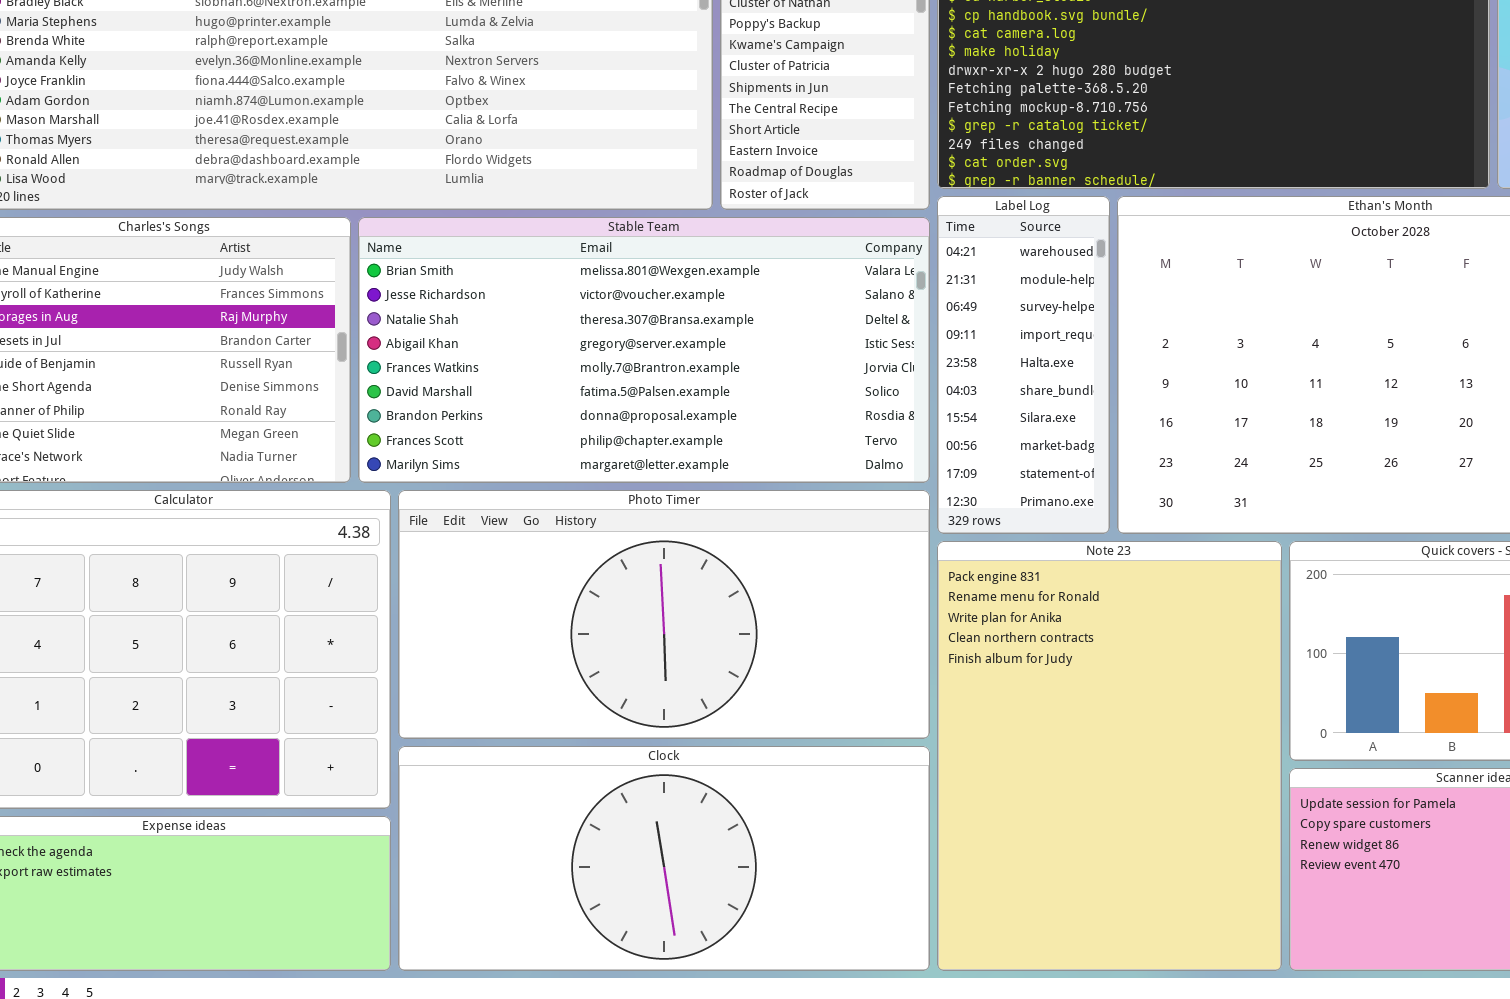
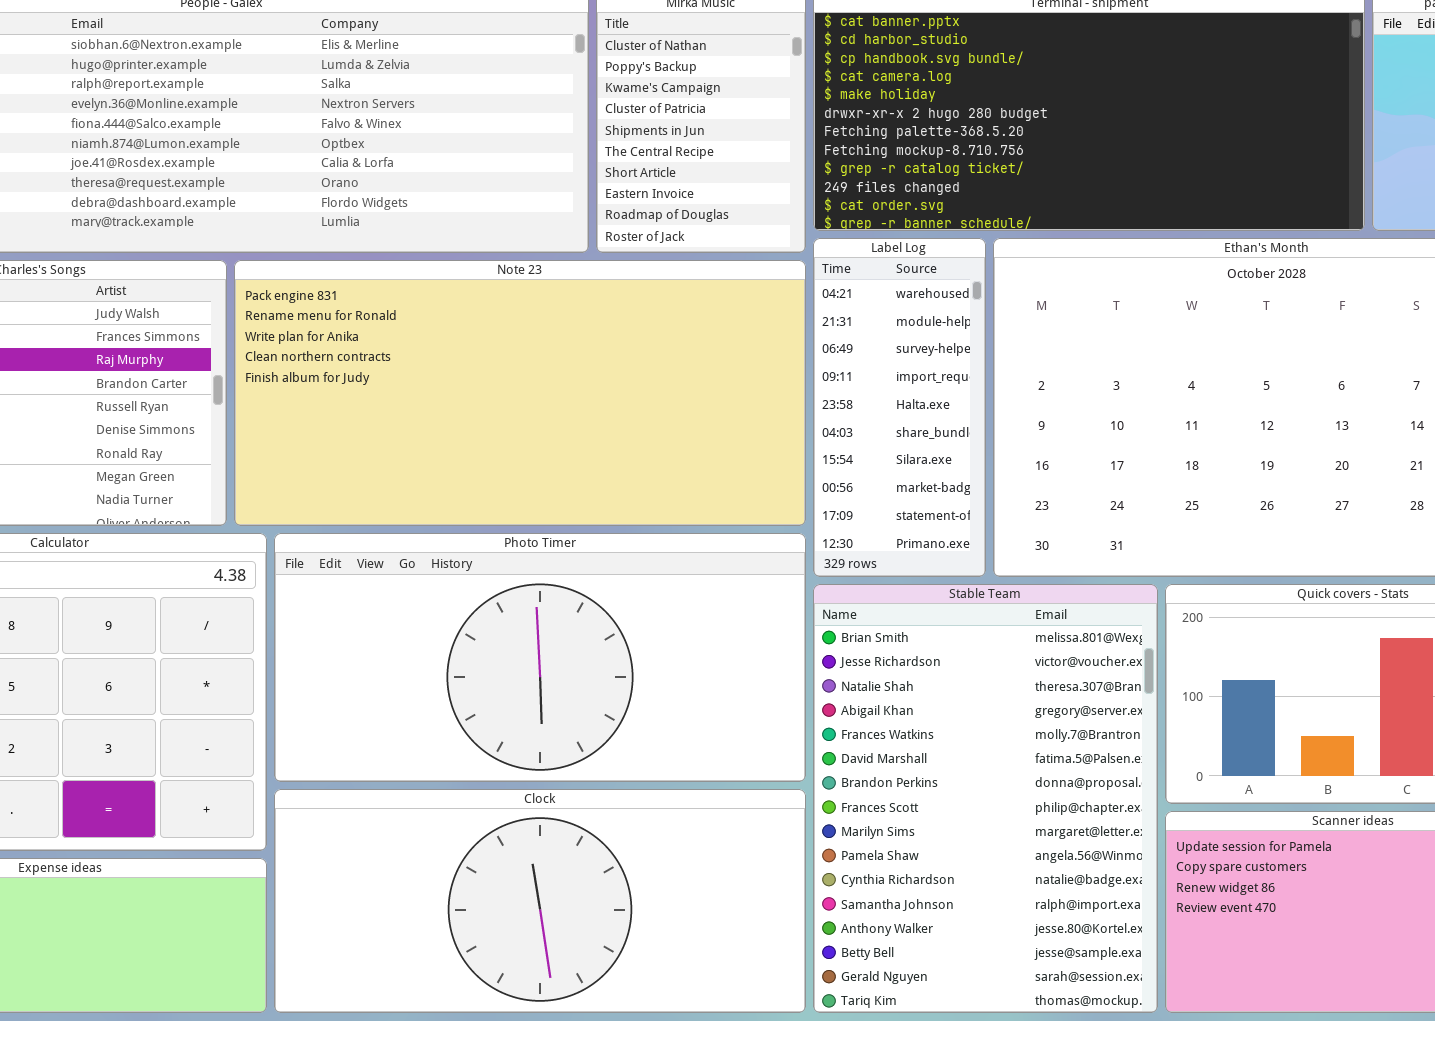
Stable Team: [358,217,930,483] -> [813,584,1158,1013], moved, resized
Note 23: [937,541,1282,971] -> [234,260,806,526], moved, resized

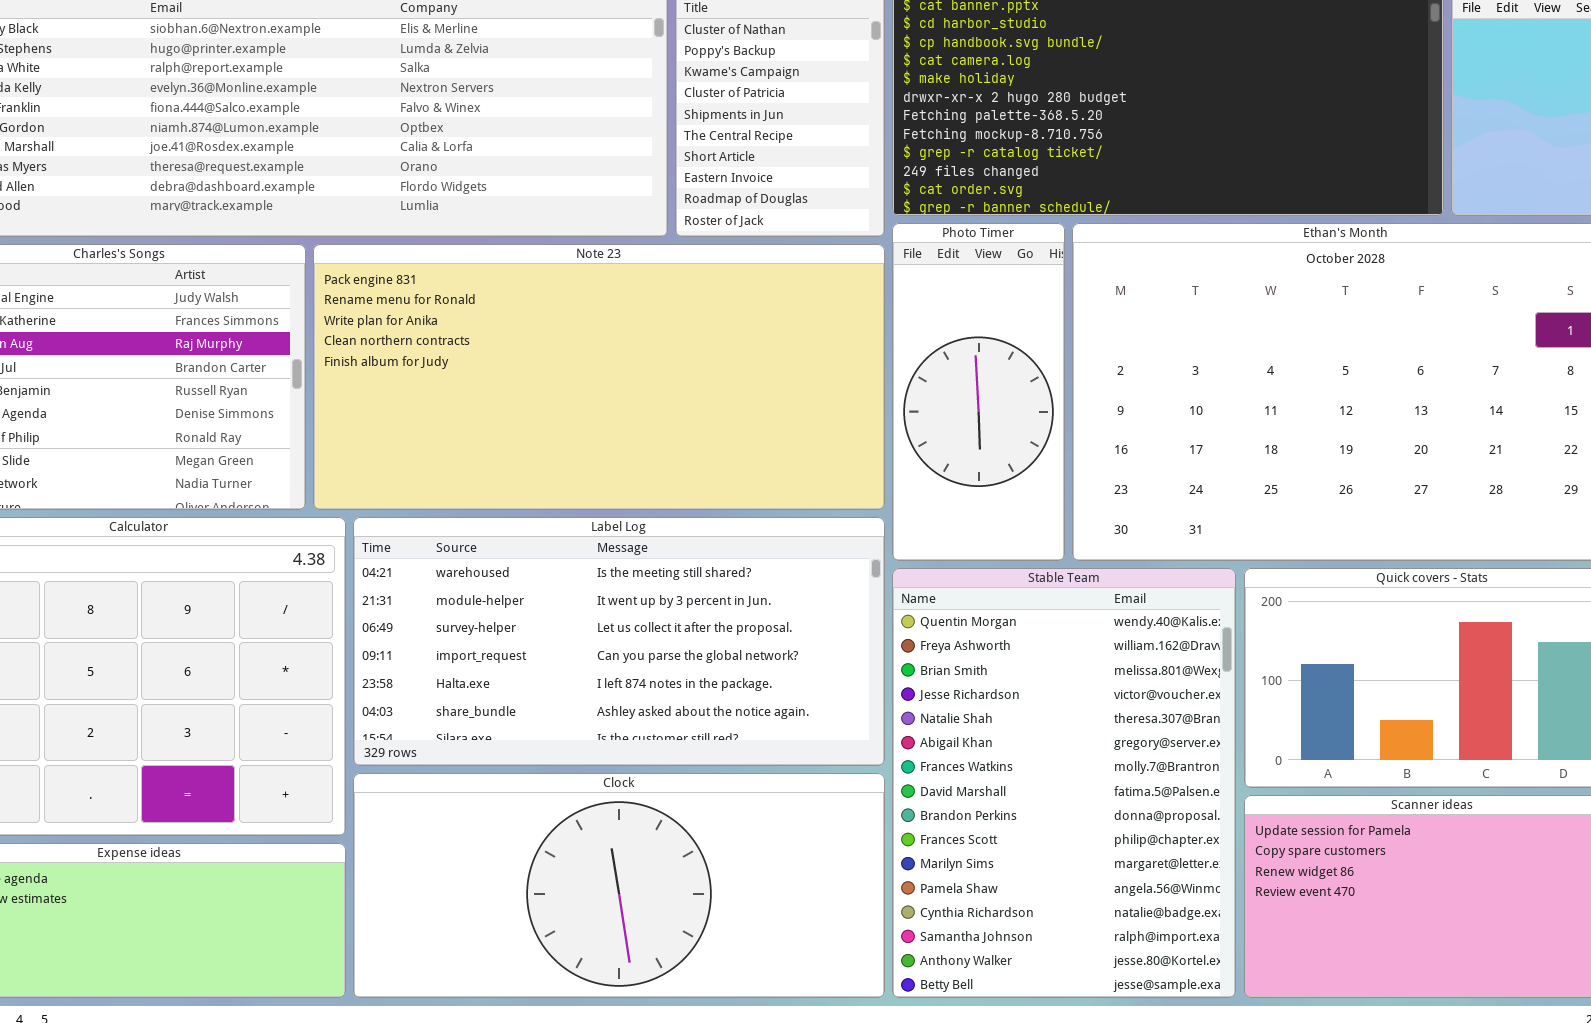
Label Log: [813,238,986,577] -> [353,517,885,766], moved, resized
Photo Timer: [274,533,806,782] -> [892,223,1065,561], moved, resized
Stable Team: [813,584,1158,1013] -> [892,568,1236,998], scrolled up 2 rows

